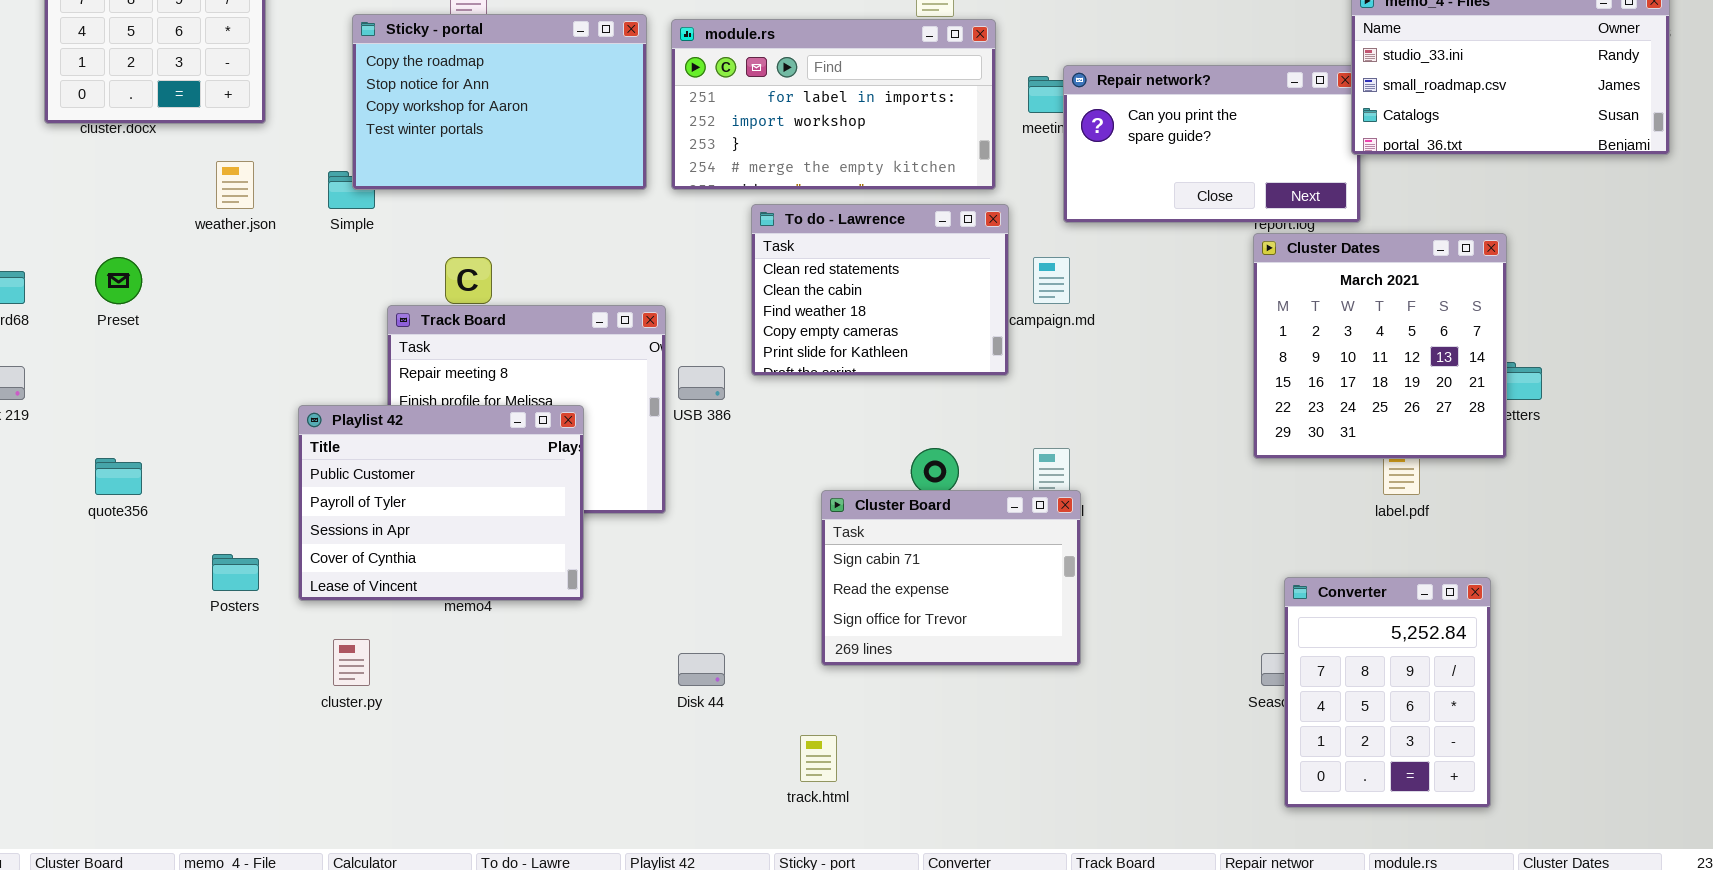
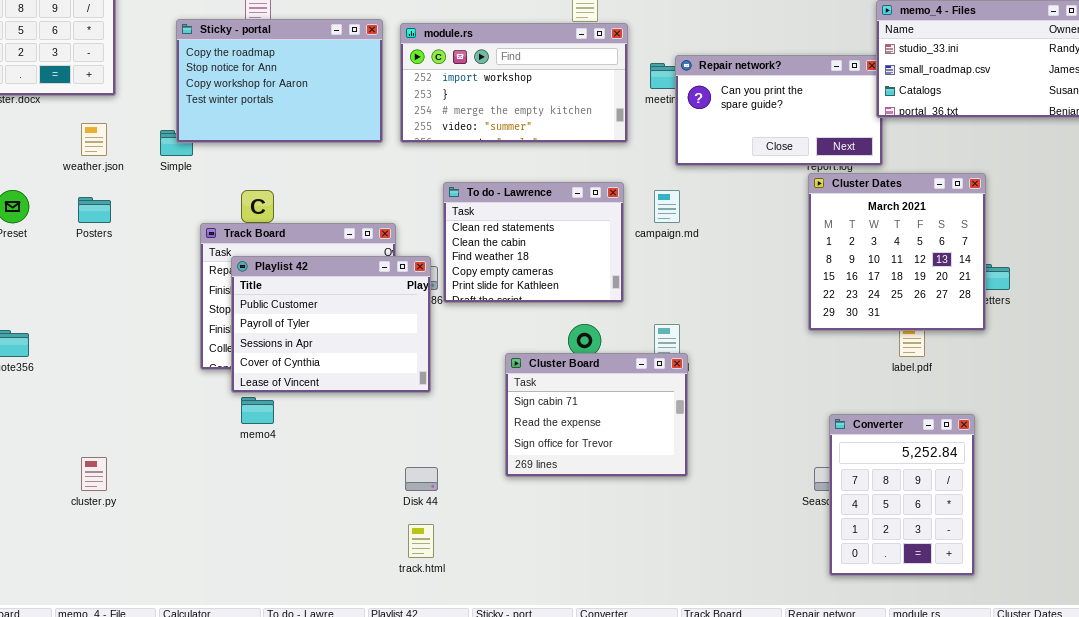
module.rs: [671,19,996,190] -> [400,23,628,143], scrolled down 1 row
To do - Lawrence: [751,204,1009,376] -> [443,182,624,303], moved
Playlist 42: [298,405,584,601] -> [231,256,431,393], moved
Posters: [212,554,259,591] -> [78,197,111,223], moved
cluster.py: [333,639,370,686] -> [81,457,107,491], moved
track.html: [800,735,837,782] -> [408,524,434,558], moved

